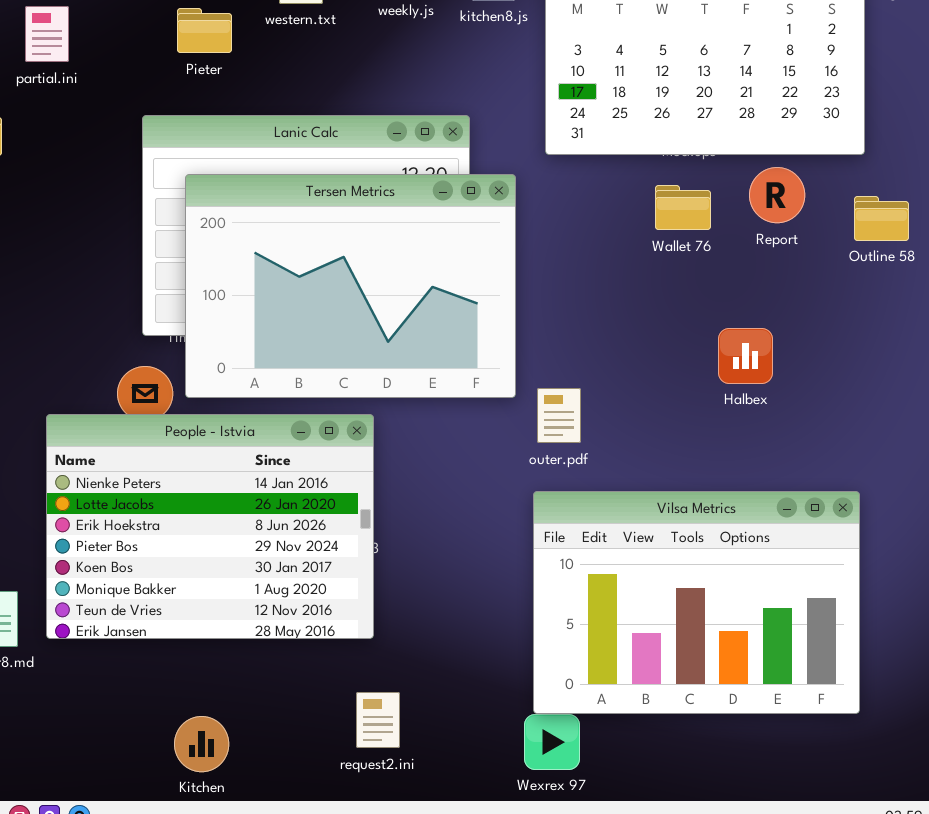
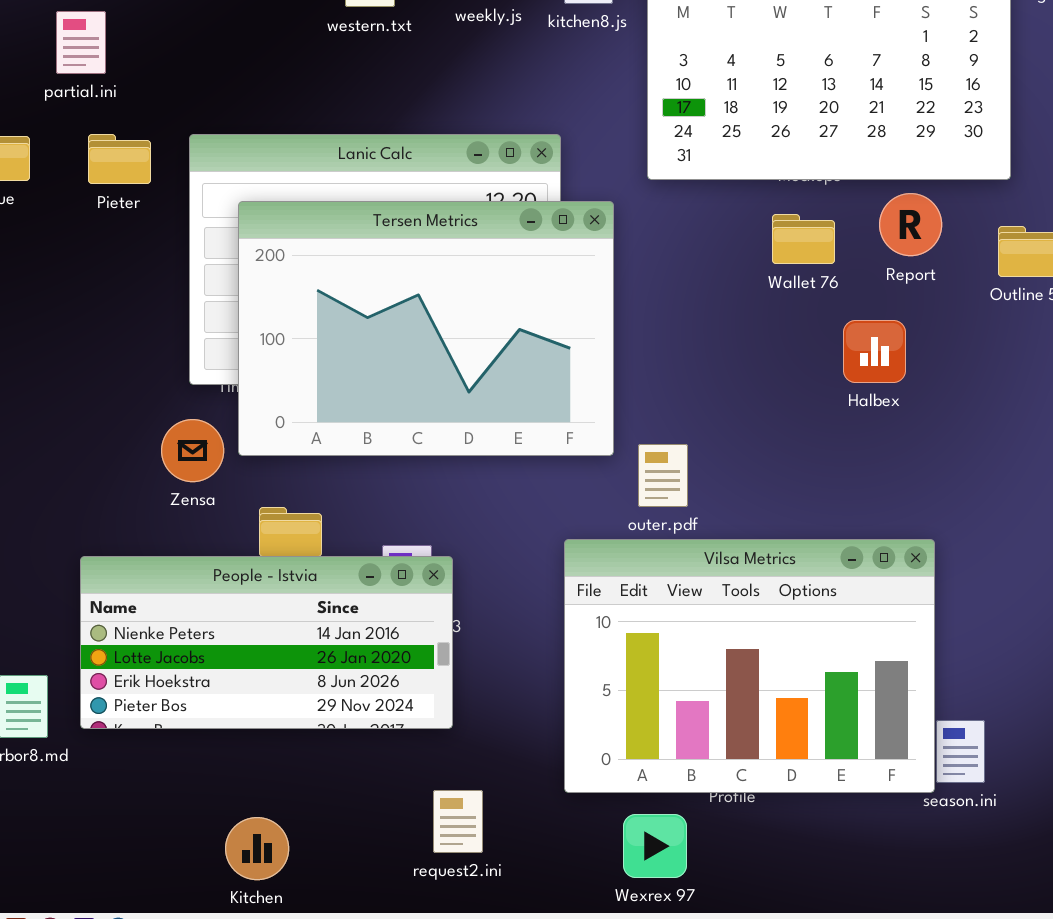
Pieter: [177,8,232,53] -> [88,134,151,184], moved
Halbex: [718,328,773,384] -> [843,320,906,383], moved
People - Istvia: [46,414,374,639] -> [80,556,453,729], resized
Vilsa Metrics: [533,491,860,714] -> [564,539,935,793], moved

